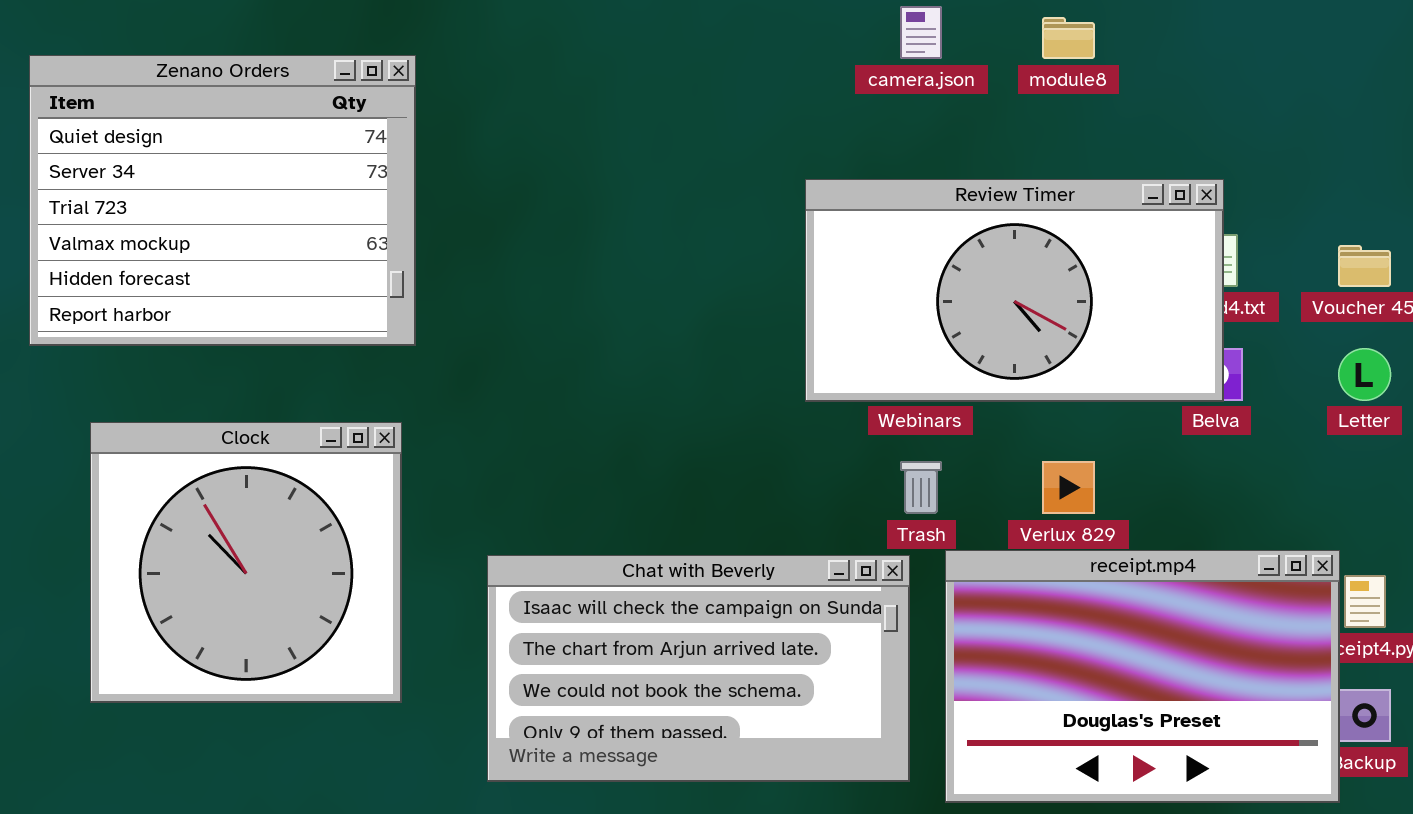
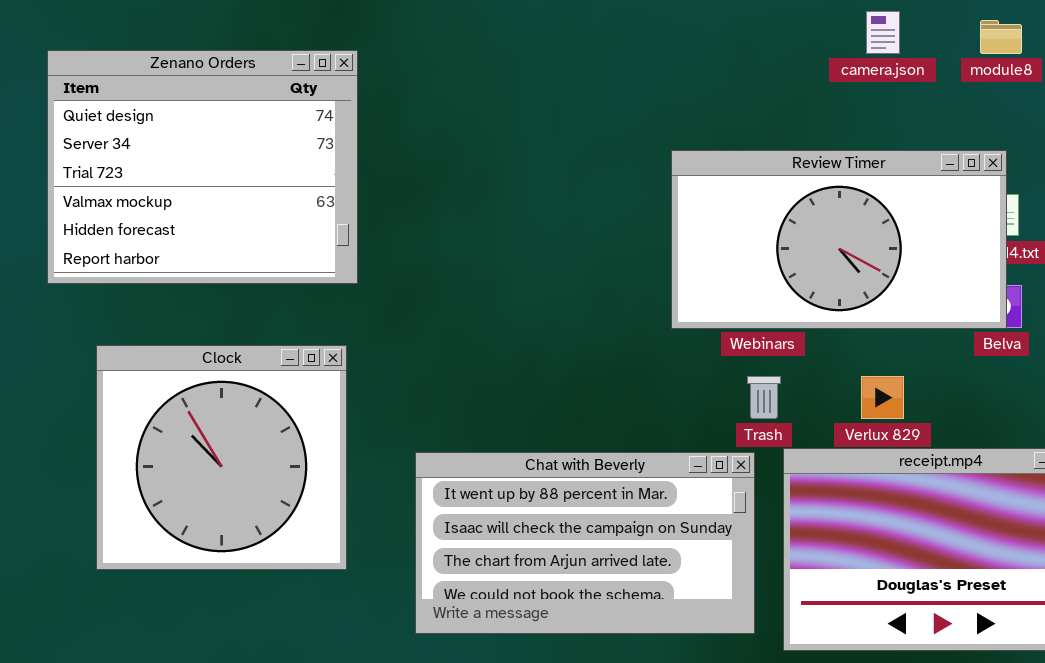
camera.json: [900,6,942,59] -> [866,11,900,54], moved
module8: [1042,17,1095,59] -> [980,20,1022,54], moved
Chat with Beverly: [487,555,910,782] -> [415,452,755,634], scrolled up 1 row

